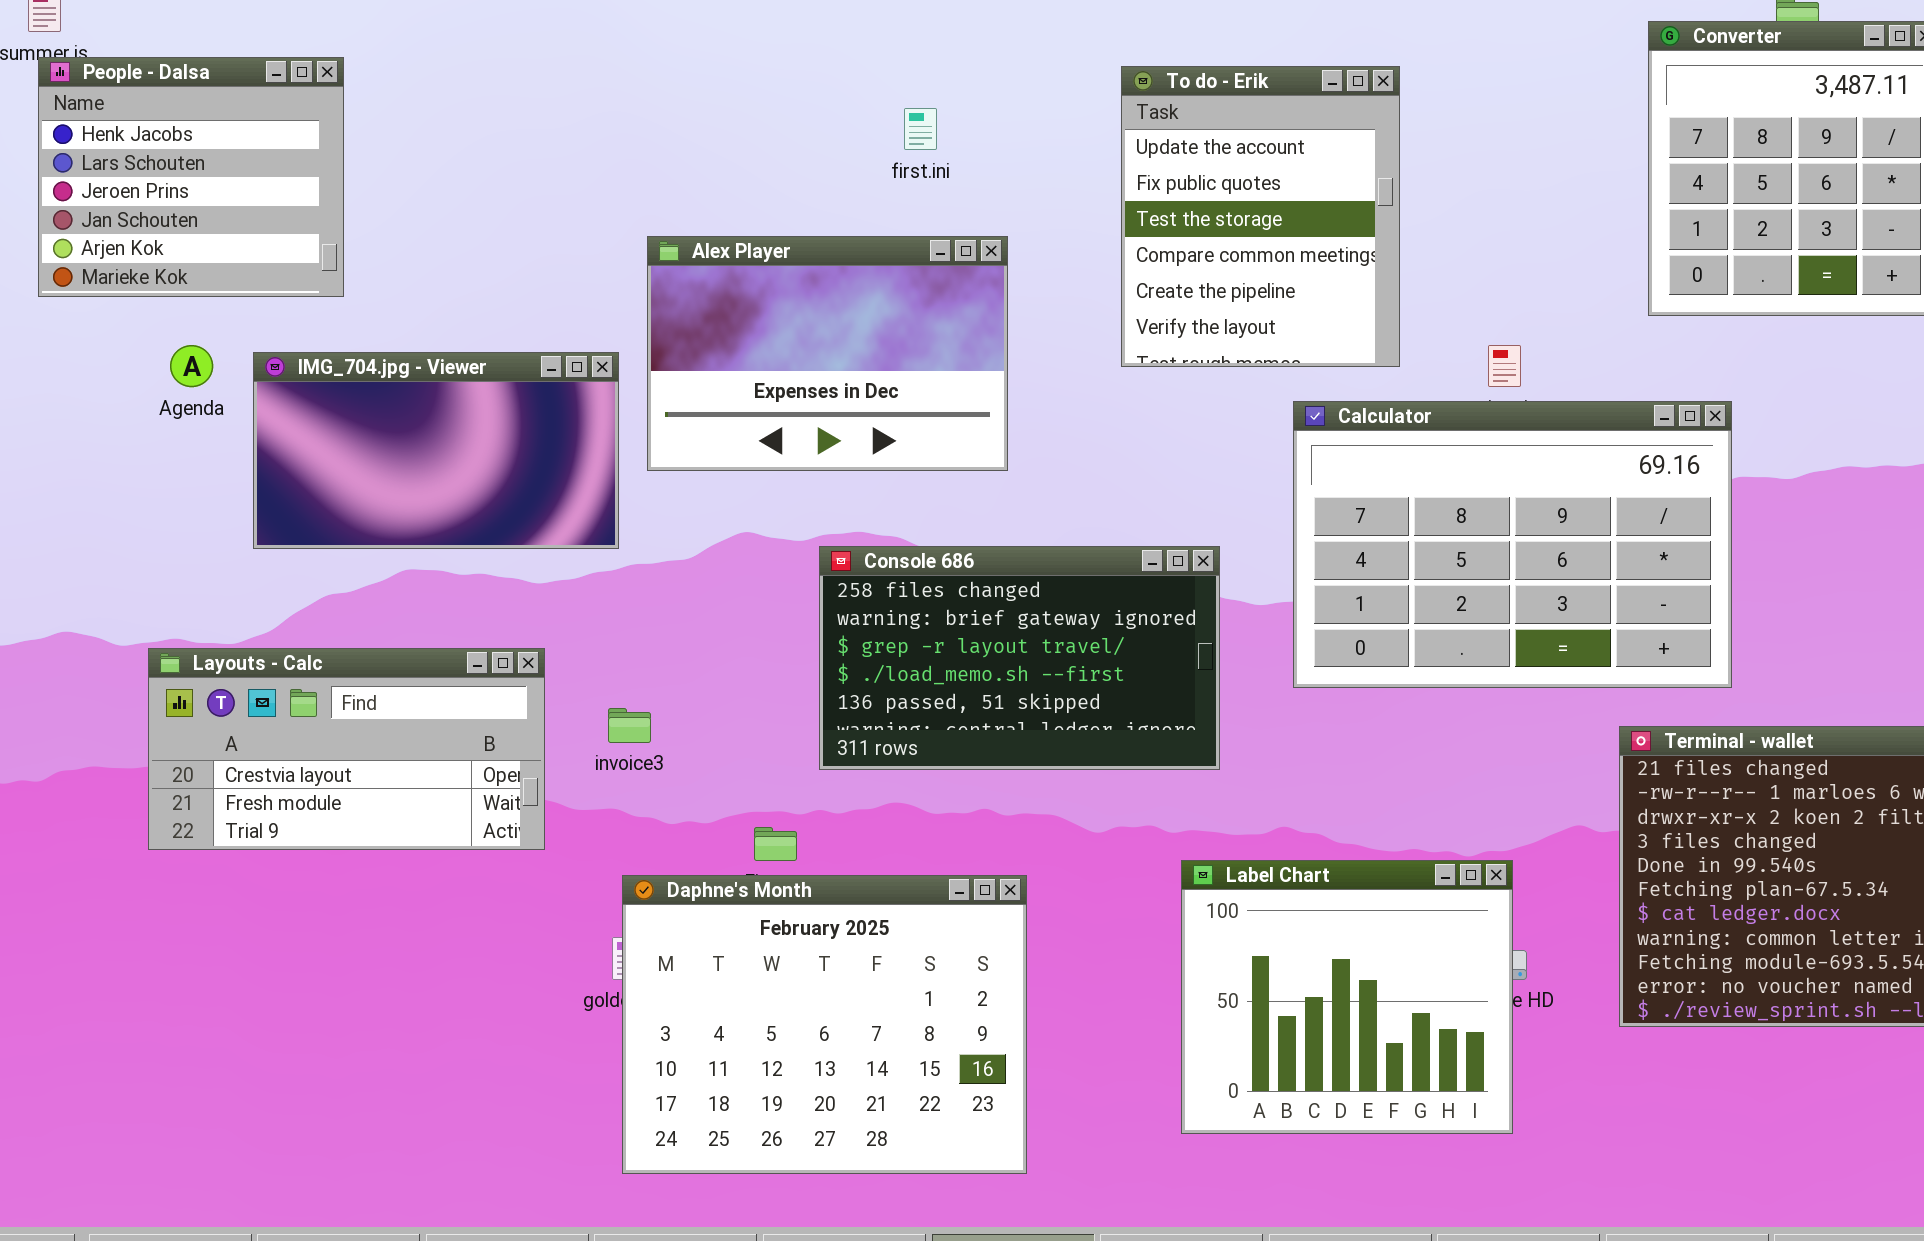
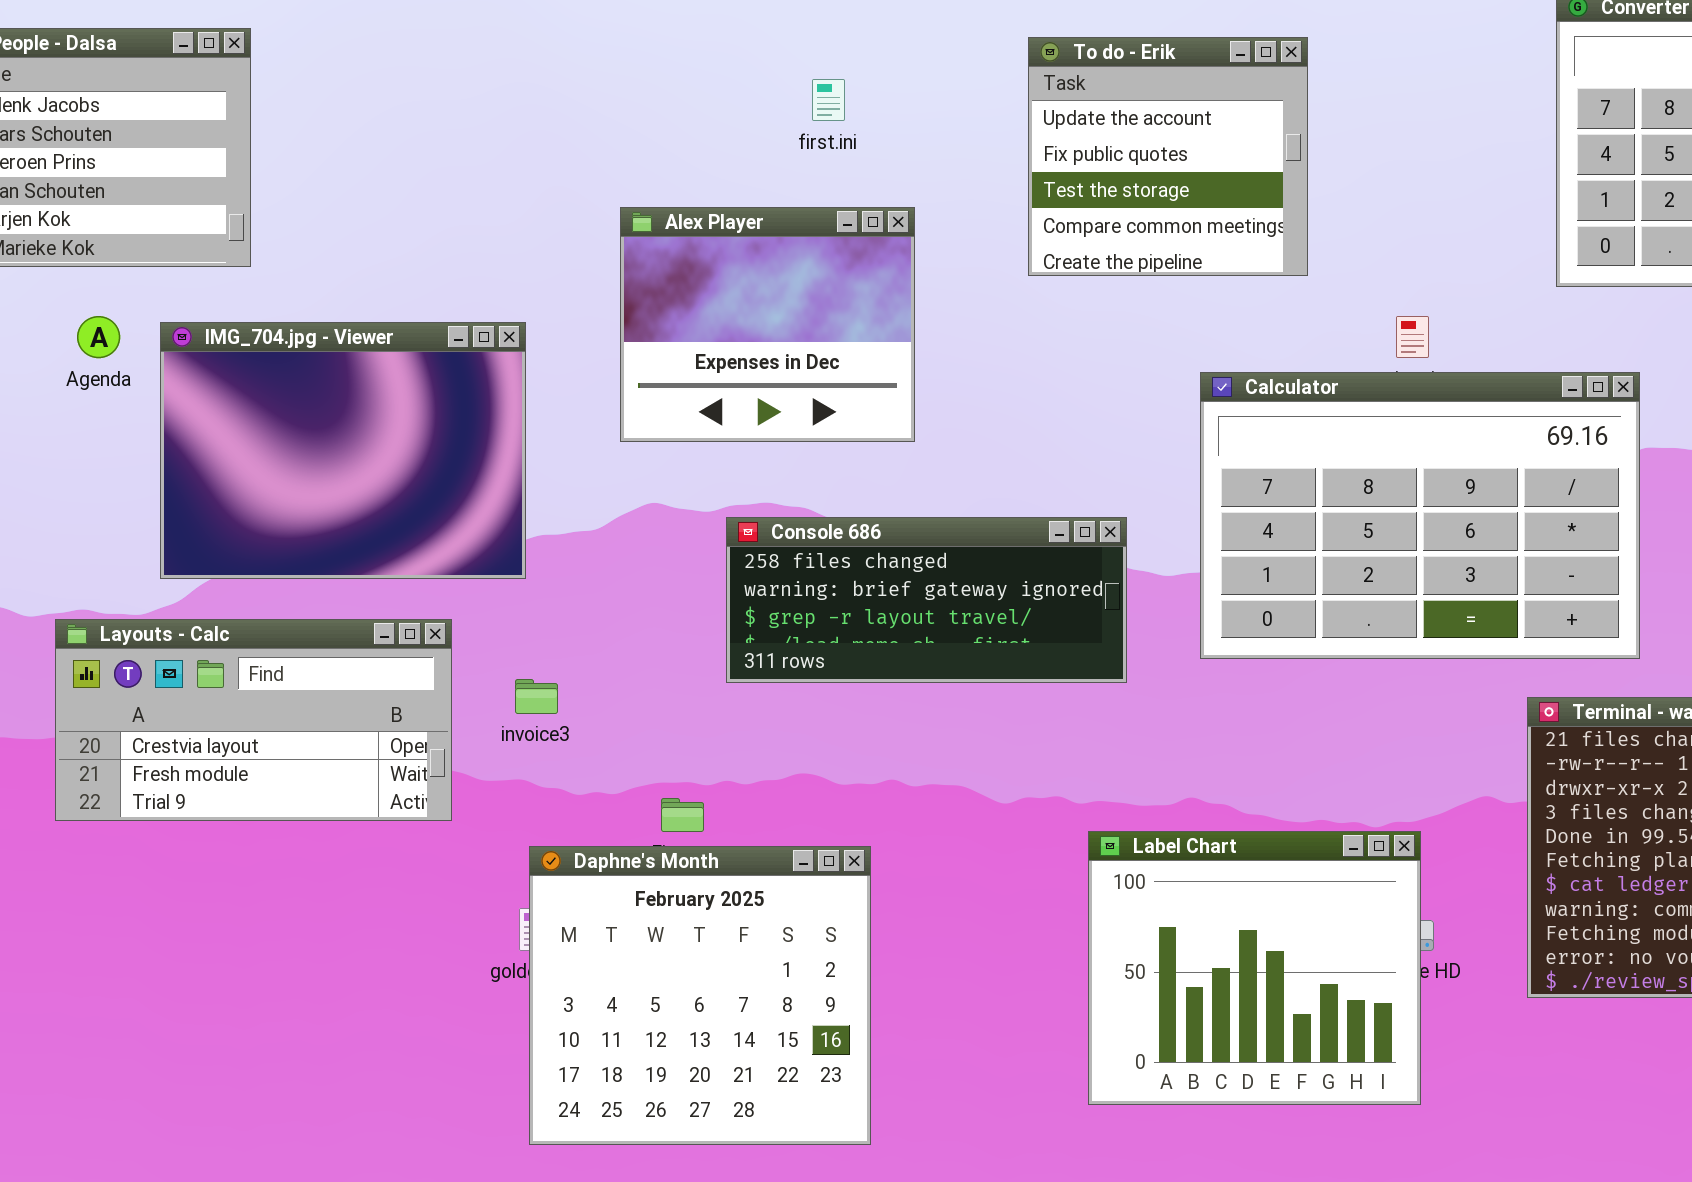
To do - Erik: [1121,66,1400,367] -> [1028,37,1308,276], resized
Alex Player: [647,236,1008,471] -> [620,207,915,442], resized
IMG_704.jpg - Viewer: [253,352,619,549] -> [160,322,526,579], resized
Console 686: [819,546,1220,770] -> [726,517,1127,683], resized
Daphne's Month: [622,875,1027,1174] -> [529,846,871,1145], resized

